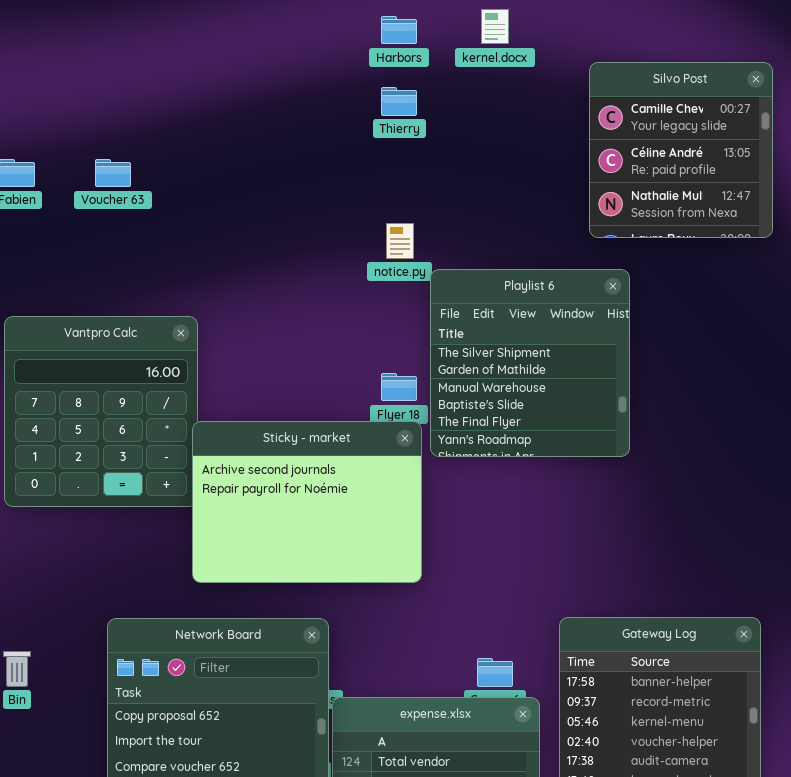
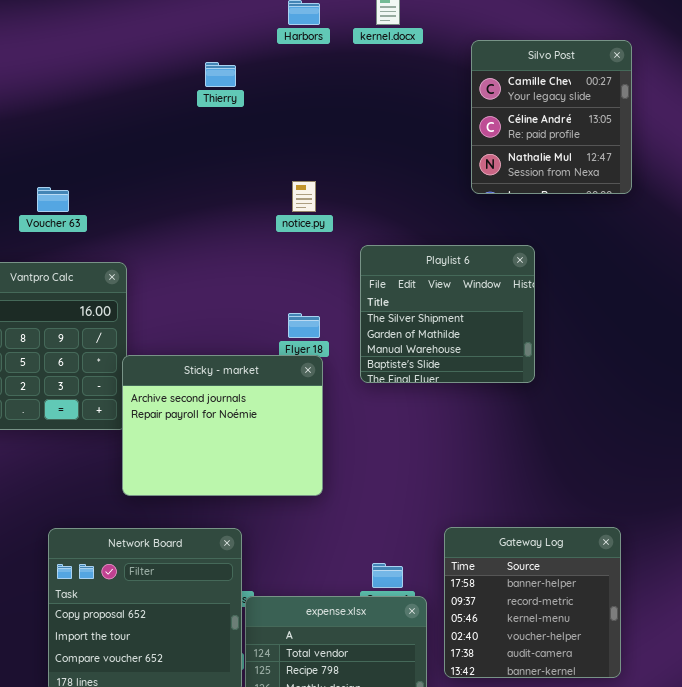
Thierry: [381,87,417,116] -> [205,62,236,87], moved
Voucher 63: [95,159,131,187] -> [37,187,69,212], moved
Playlist 6: [430,269,630,457] -> [360,245,535,383], moved, resized

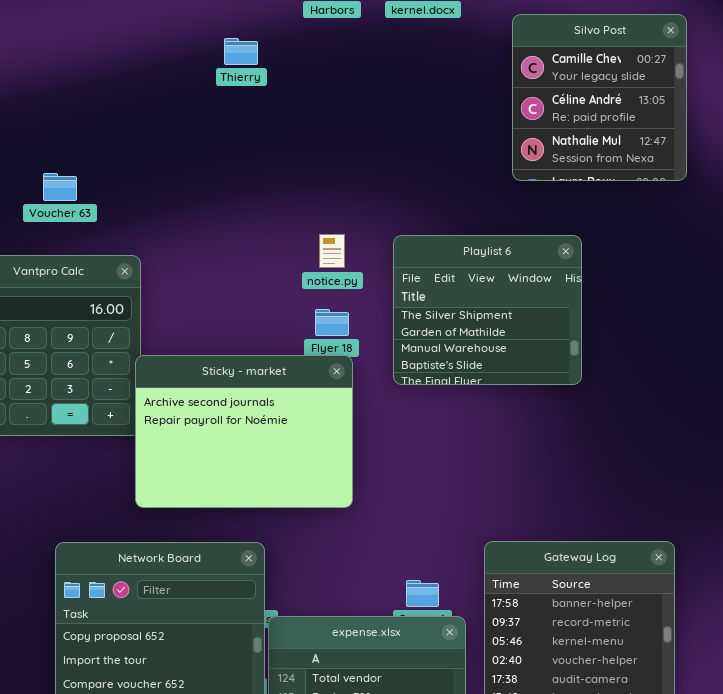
notice.py: [292,181,316,212] -> [319,234,345,268], moved

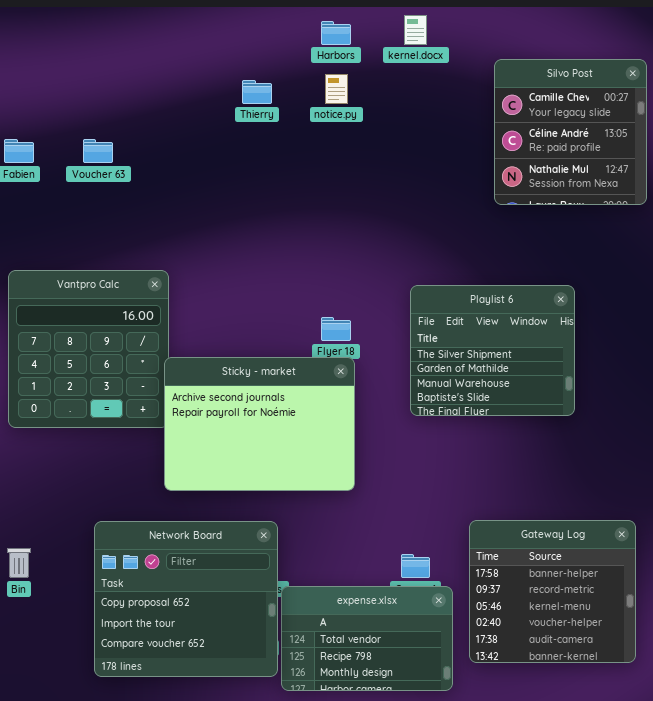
Voucher 63: [43,173,77,201] -> [83,139,113,163], moved
notice.py: [319,234,345,268] -> [325,74,348,104], moved
Playlist 6: [393,235,582,385] -> [410,285,575,416], moved

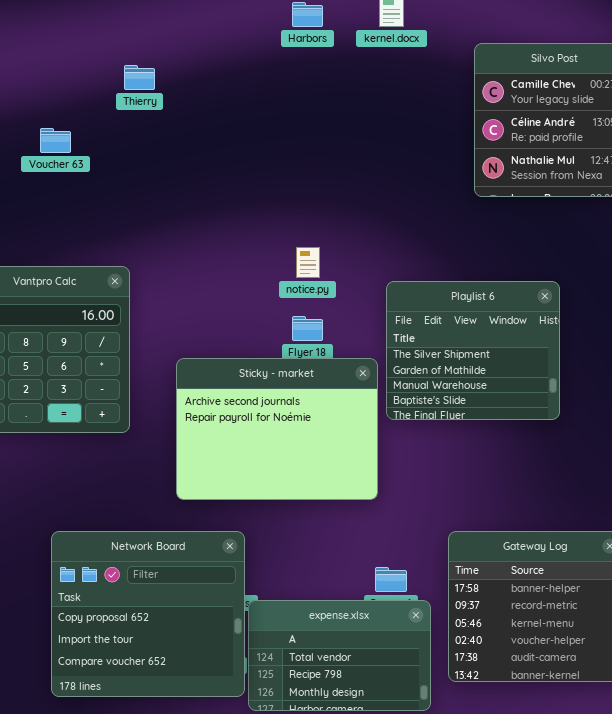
notice.py: [325,74,348,104] -> [296,247,320,278], moved
Thierry: [242,80,272,104] -> [124,65,155,90], moved
Sticky - market: [164,357,355,491] -> [176,358,378,500], moved

